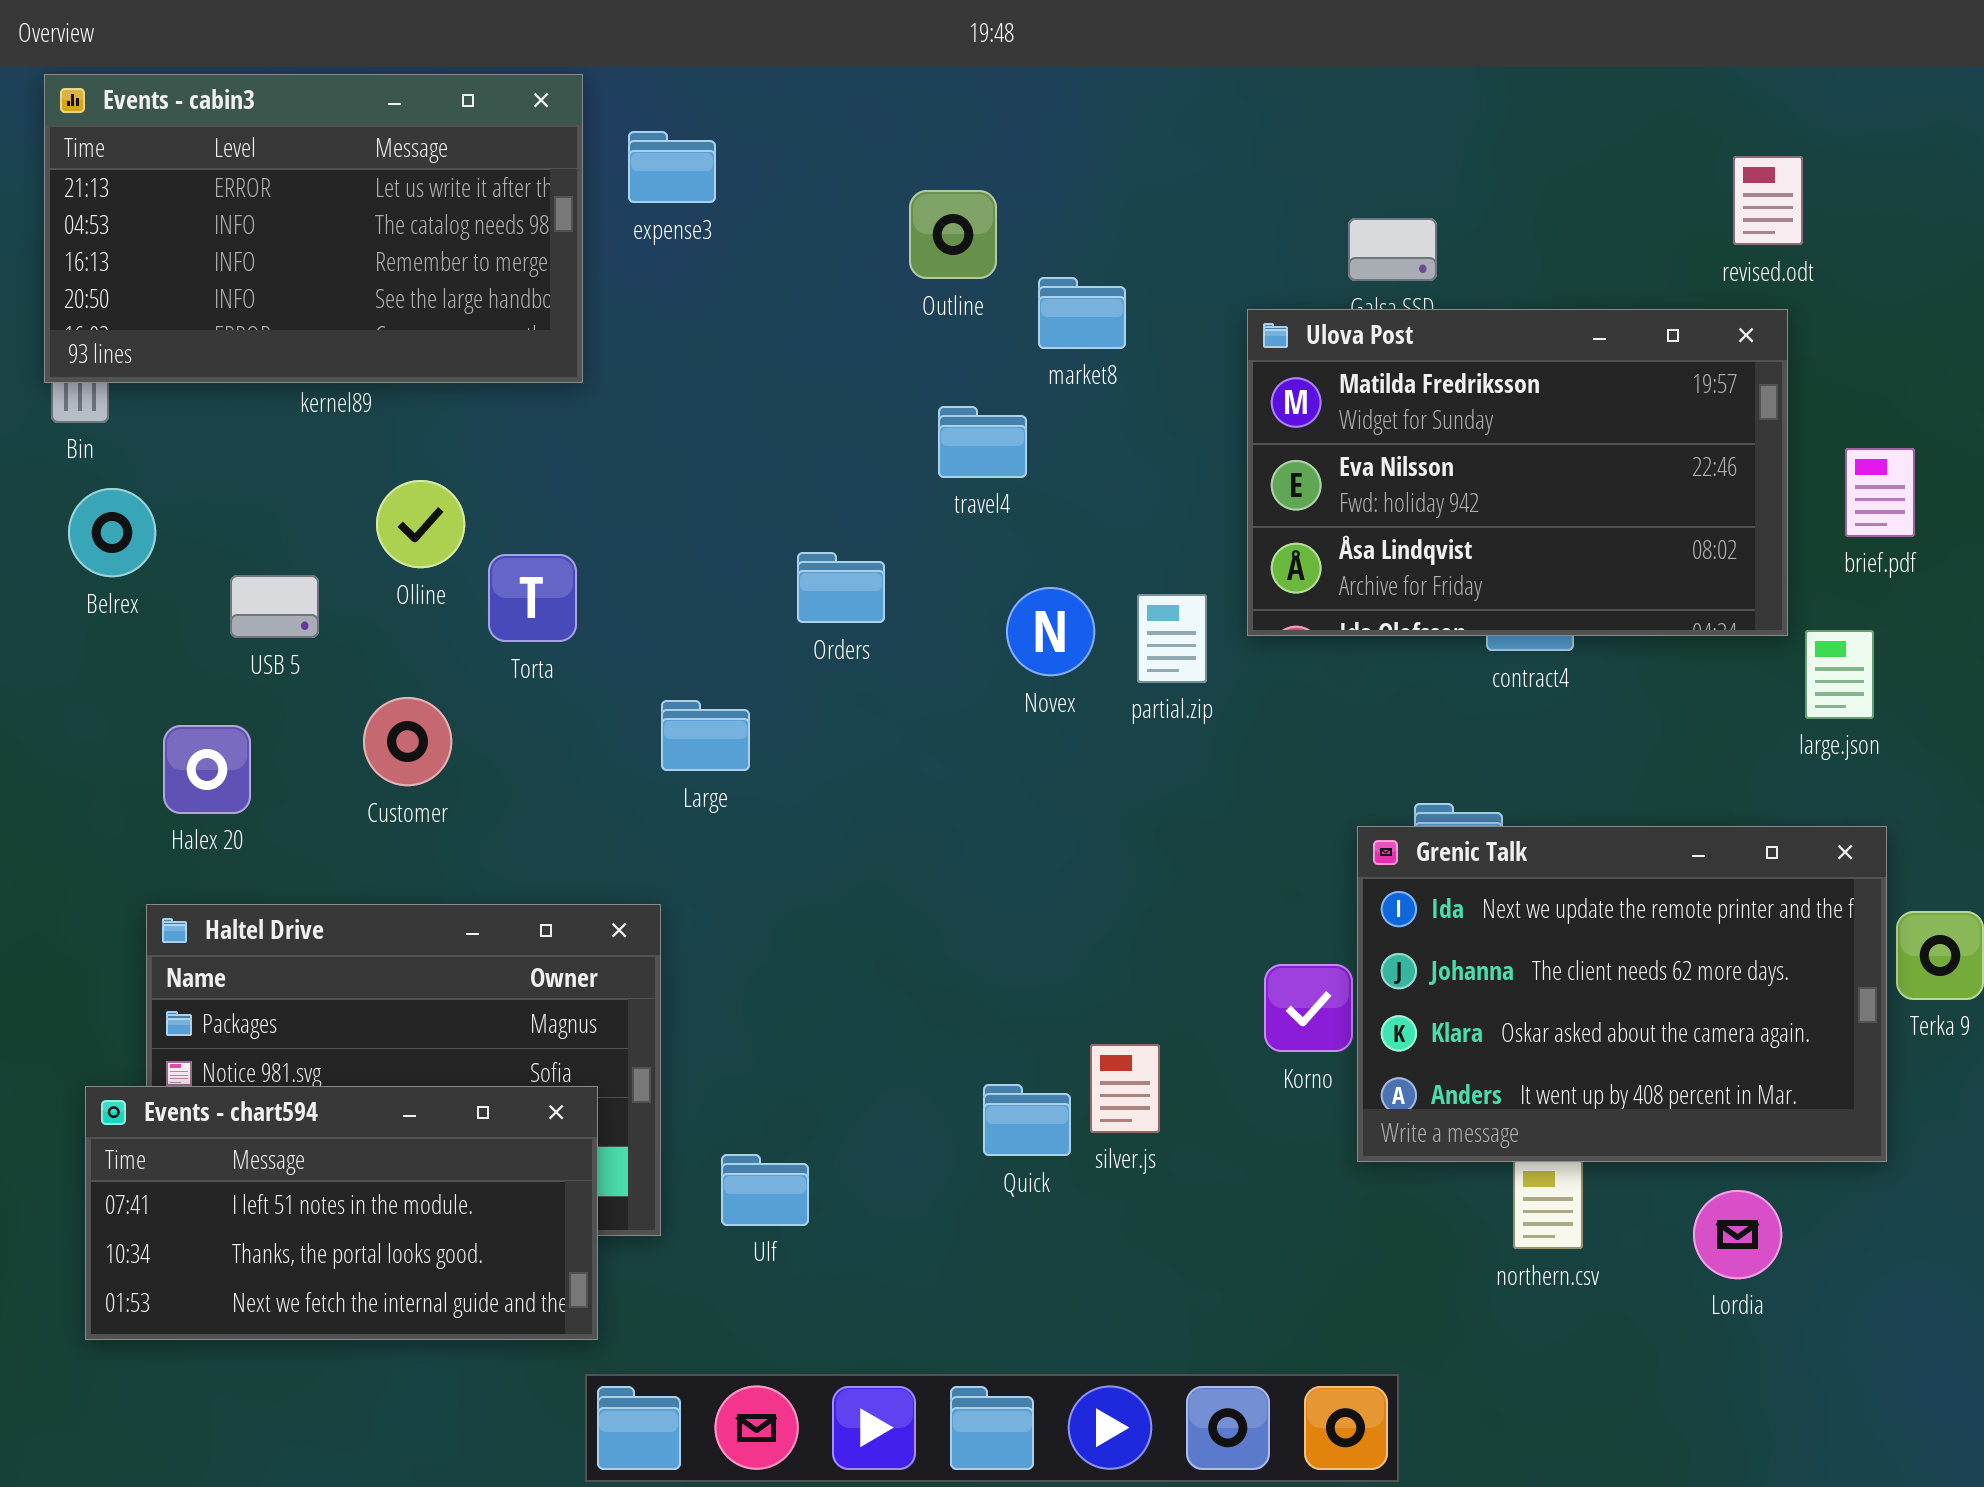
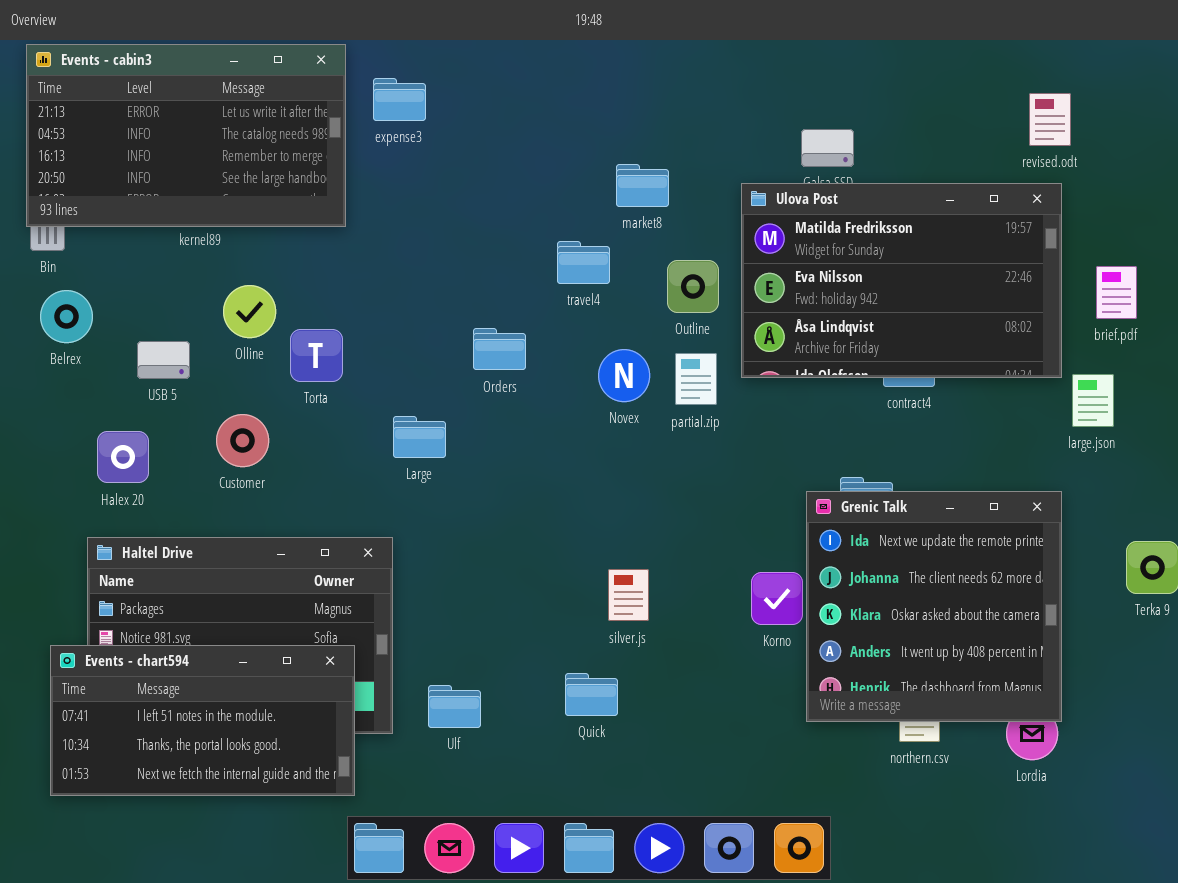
Outline: [909,190,997,279] -> [667,260,719,313], moved
Grenic Talk: [1357,826,1887,1162] -> [806,491,1062,722], resized
silver.js: [1090,1044,1160,1133] -> [608,569,649,621], moved
Quick: [983,1084,1071,1156] -> [565,673,618,716], moved

